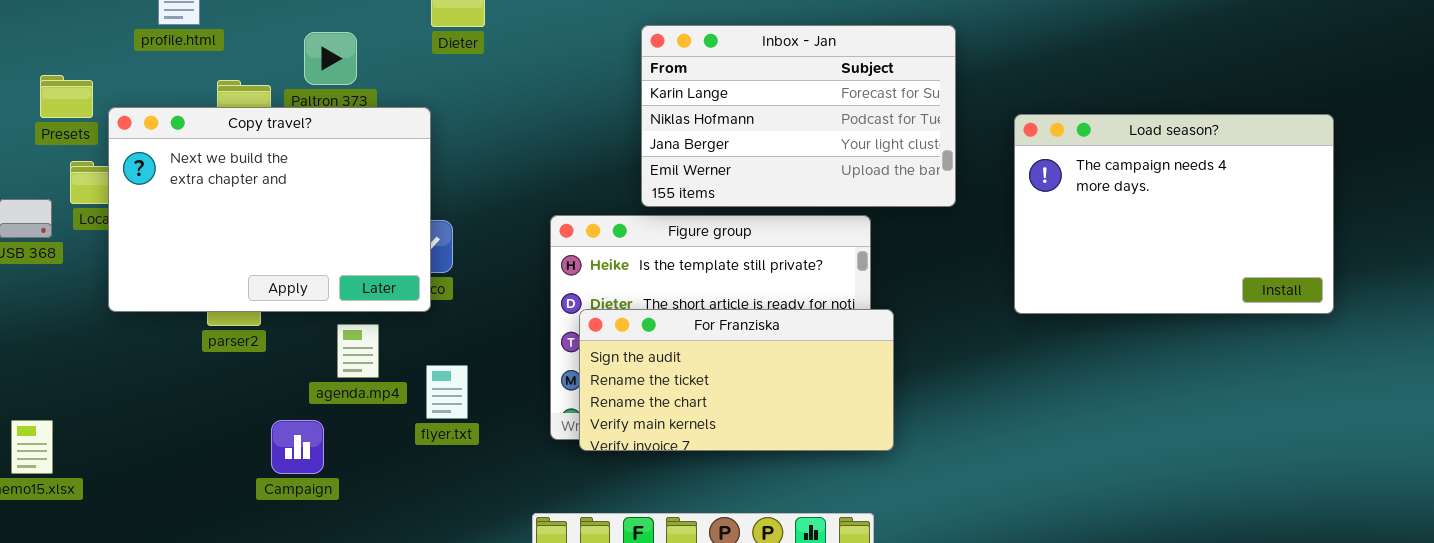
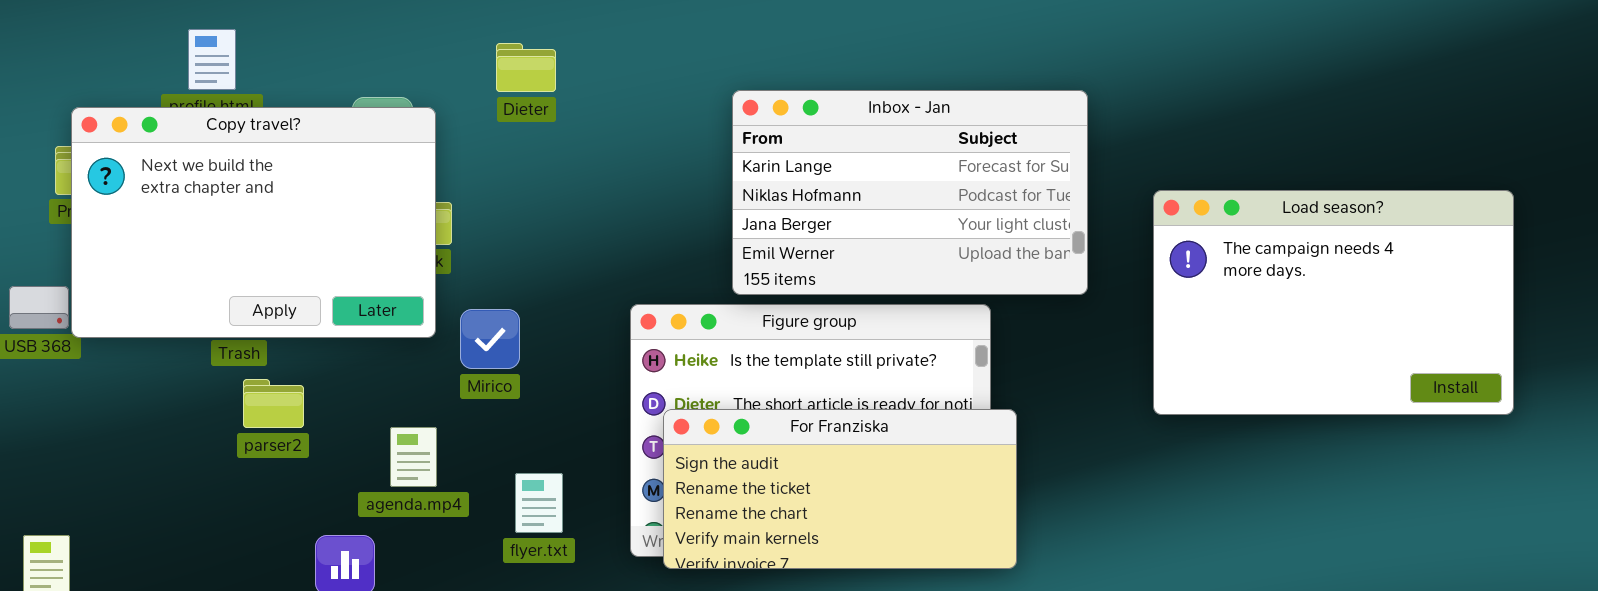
Copy travel?: [108,107,431,312] -> [71,107,436,338], moved
flyer.txt: [426,365,468,419] -> [515,473,563,533], moved

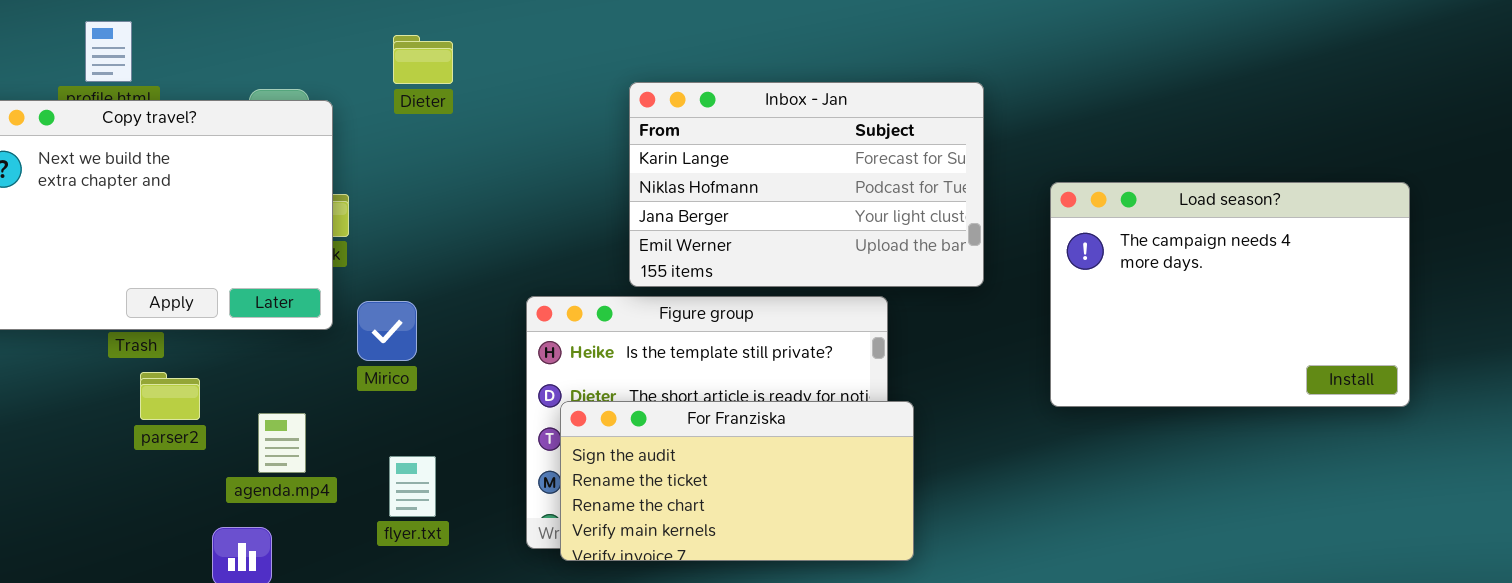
agenda.mp4: [390,427,437,487] -> [258,413,306,473], moved
flyer.txt: [515,473,563,533] -> [389,456,436,517], moved

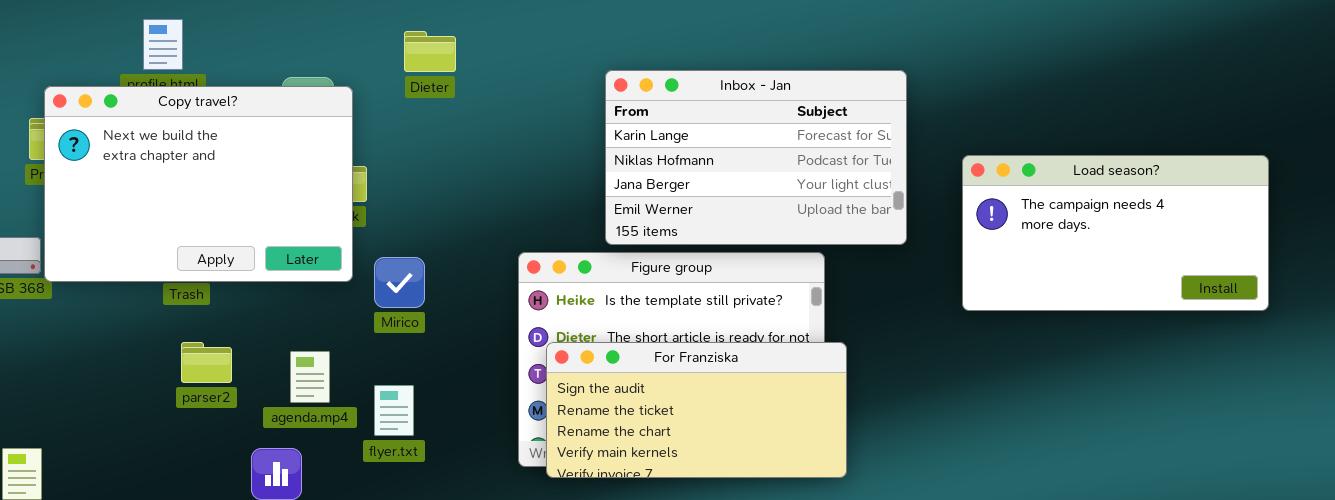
Load season?: [1050,182,1410,407] -> [962,155,1269,311], resized
parser2: [140,372,200,420] -> [181,342,232,383], moved
flyer.txt: [389,456,436,517] -> [374,385,414,436], moved

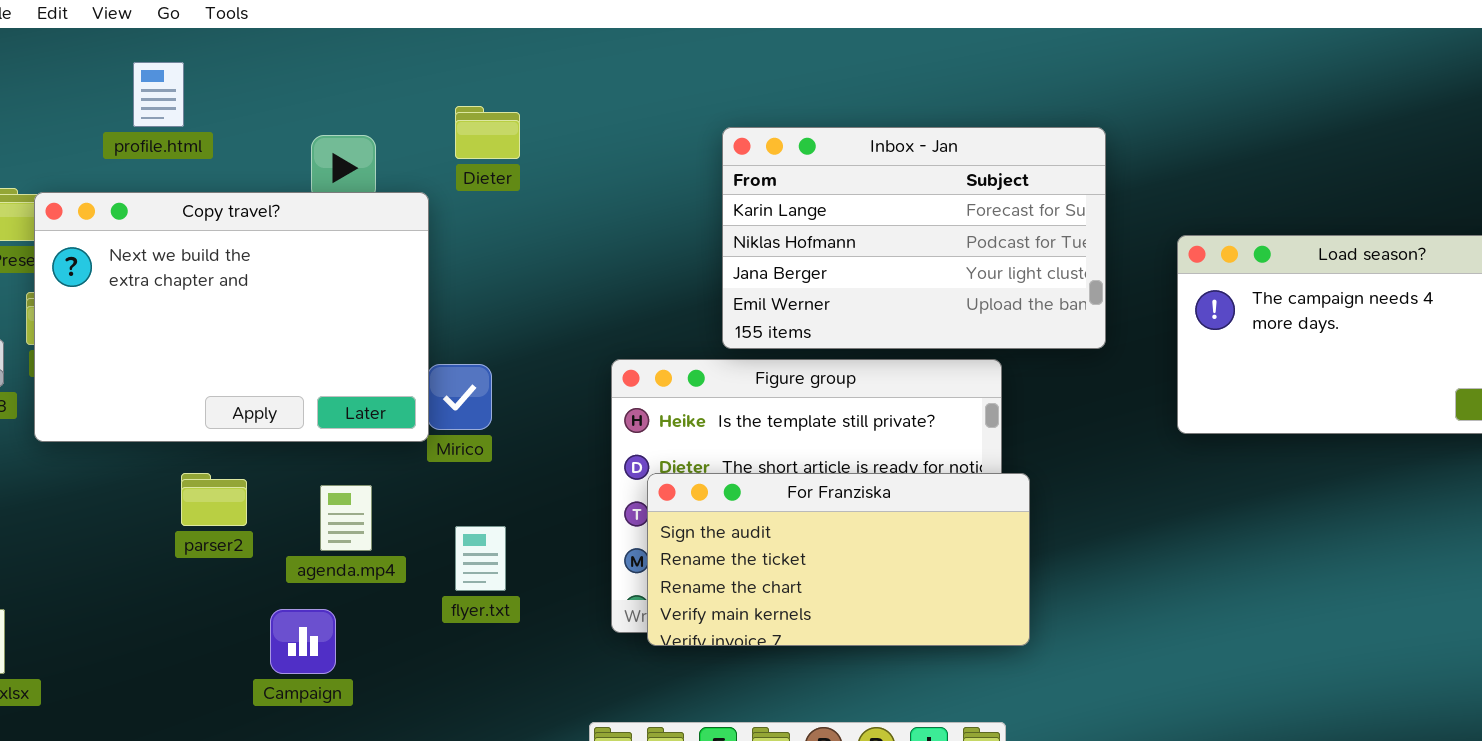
Dieter: [404,31,456,72] -> [455,106,520,159], moved
Copy travel?: [44,86,353,282] -> [34,192,429,442], moved
flyer.txt: [374,385,414,436] -> [455,526,506,591], moved

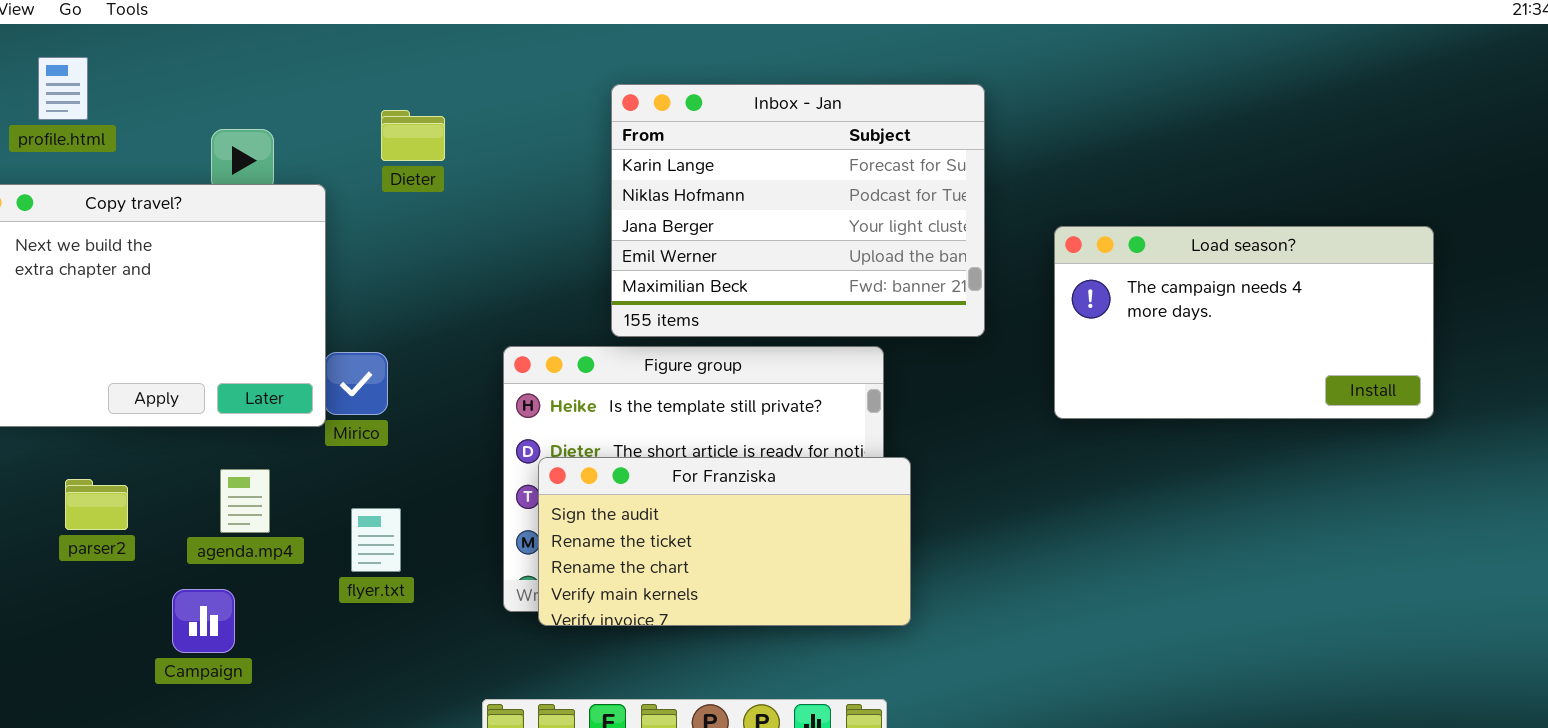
Dieter: [455,106,520,159] -> [381,110,445,161], moved
Inbox - Jan: [722,127,1106,349] -> [611,84,985,337], resized
parser2: [181,473,247,526] -> [65,479,128,530], moved

